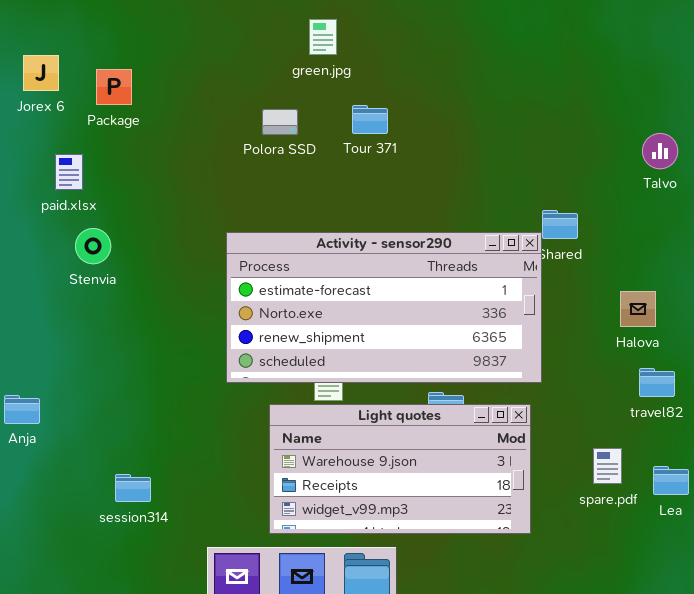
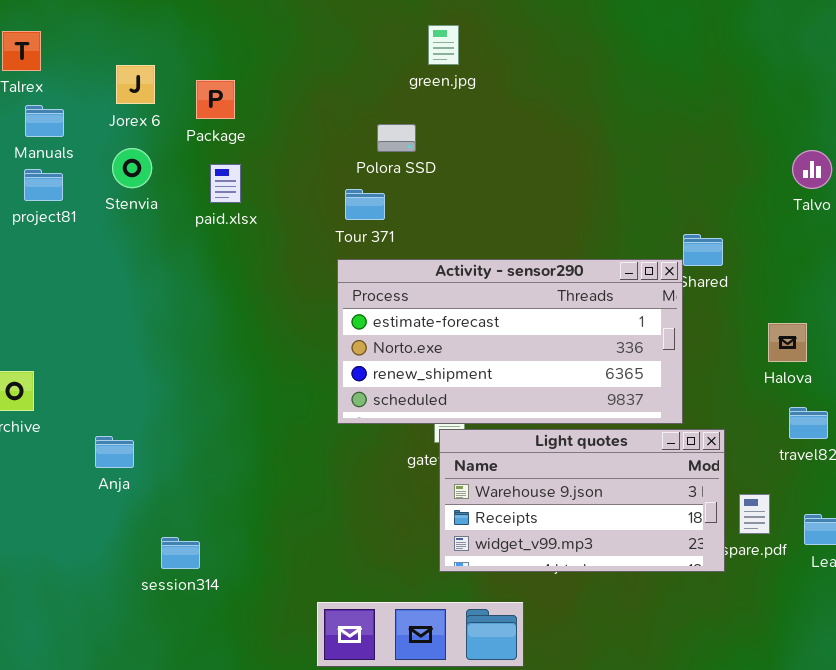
Tour 371: [352,105,388,134] -> [345,189,385,220], moved
paid.xlsx: [55,154,83,190] -> [210,164,241,203], moved
Stenvia: [75,228,111,264] -> [112,148,152,188], moved
Light quotes: [269,404,531,534] -> [439,429,725,572], moved
session314: [115,474,151,502] -> [161,537,200,569], moved

